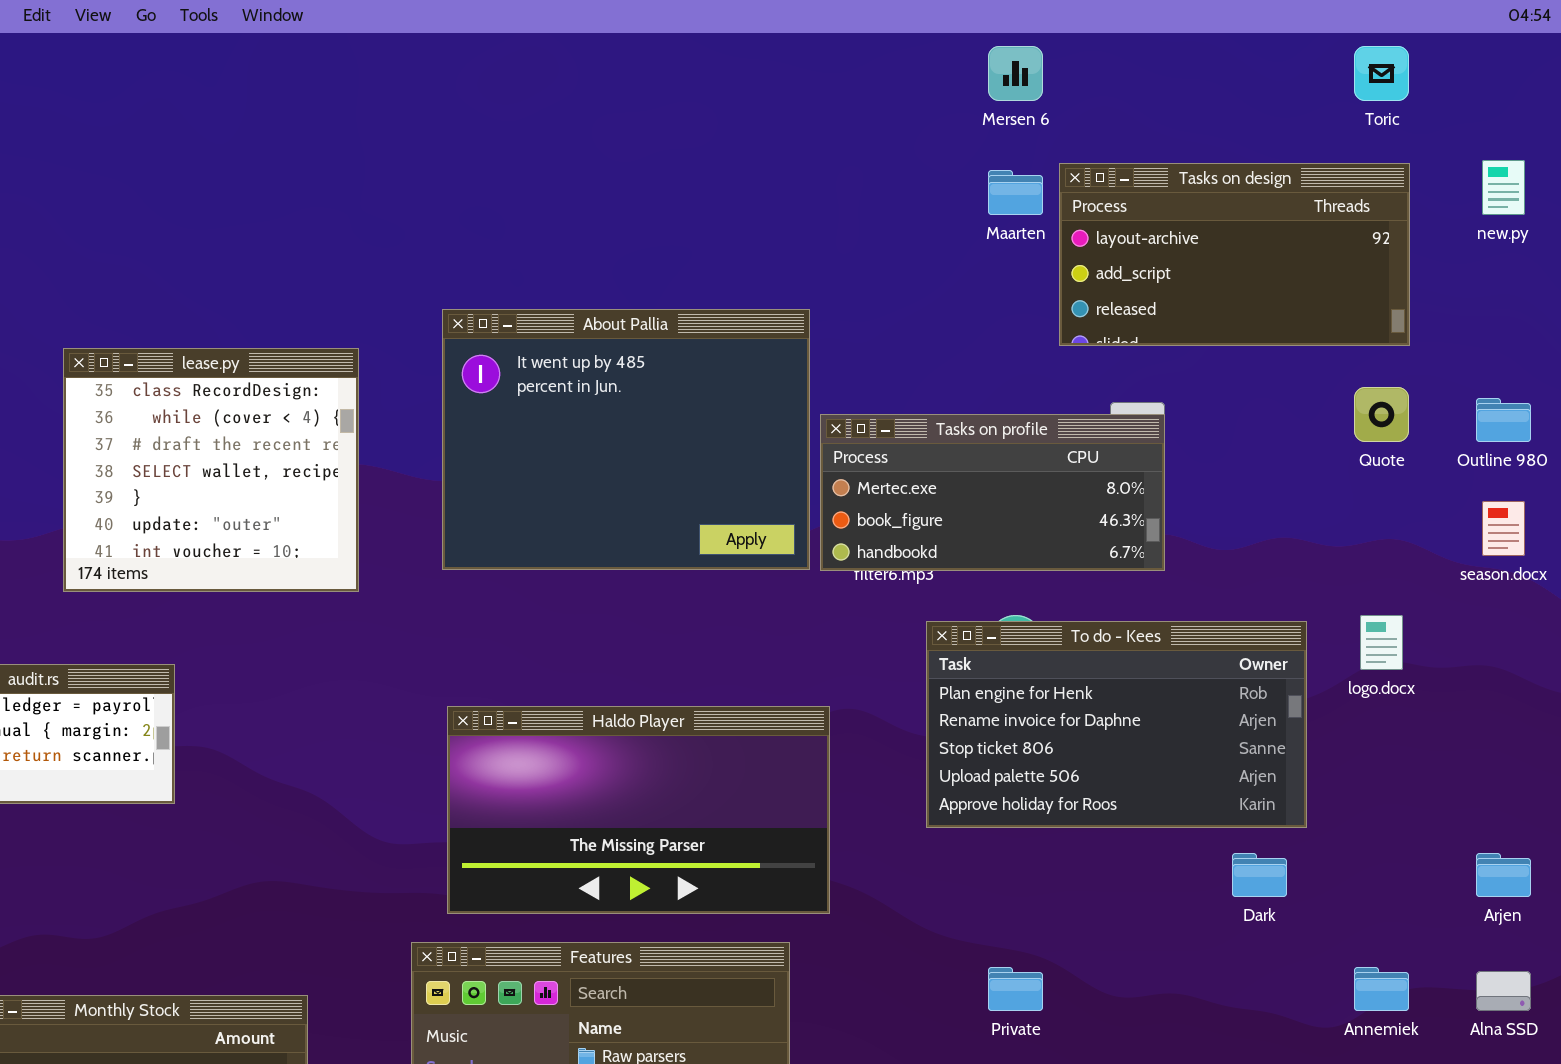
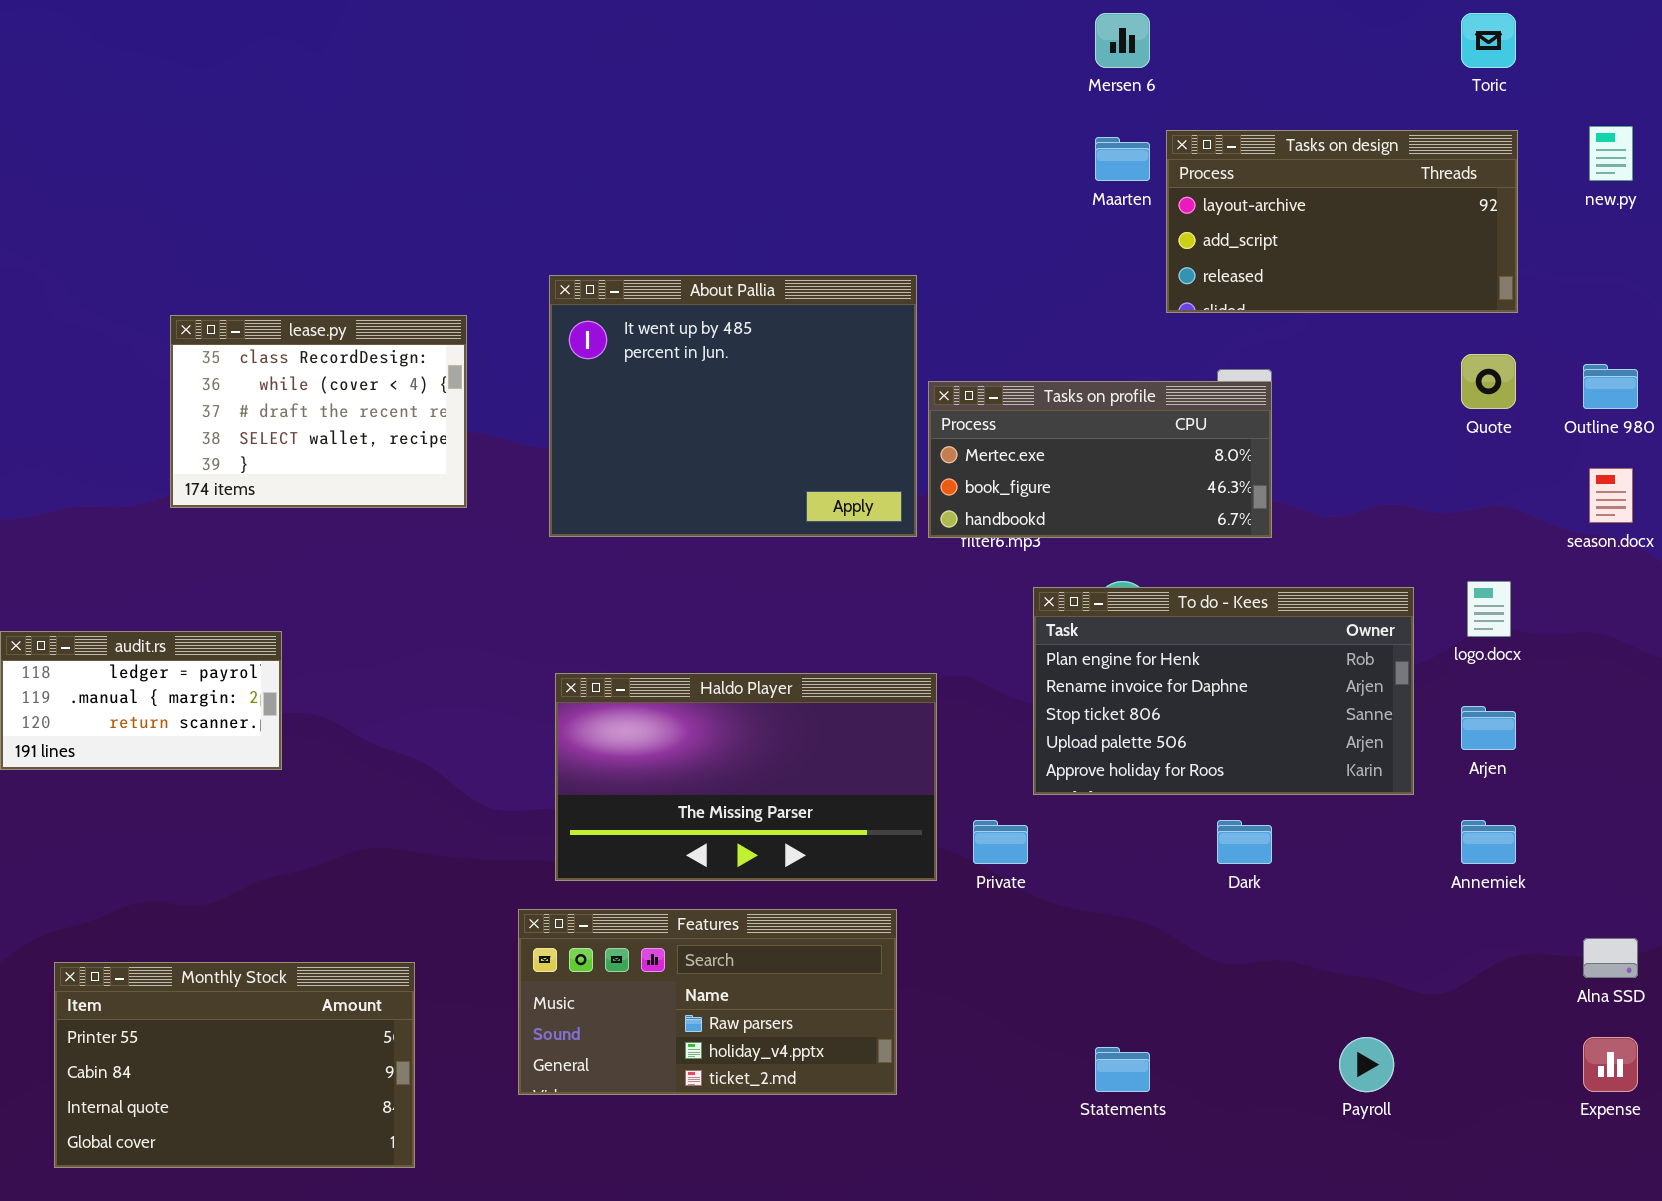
lease.py: [63,348,359,592] -> [170,315,467,508], resized
Dark: [1232,853,1287,897] -> [1217,820,1272,864], moved
Arjen: [1476,853,1531,897] -> [1461,706,1516,750], moved
Private: [988,967,1043,1011] -> [973,820,1028,864], moved
Annemiek: [1354,967,1409,1011] -> [1461,820,1516,864], moved

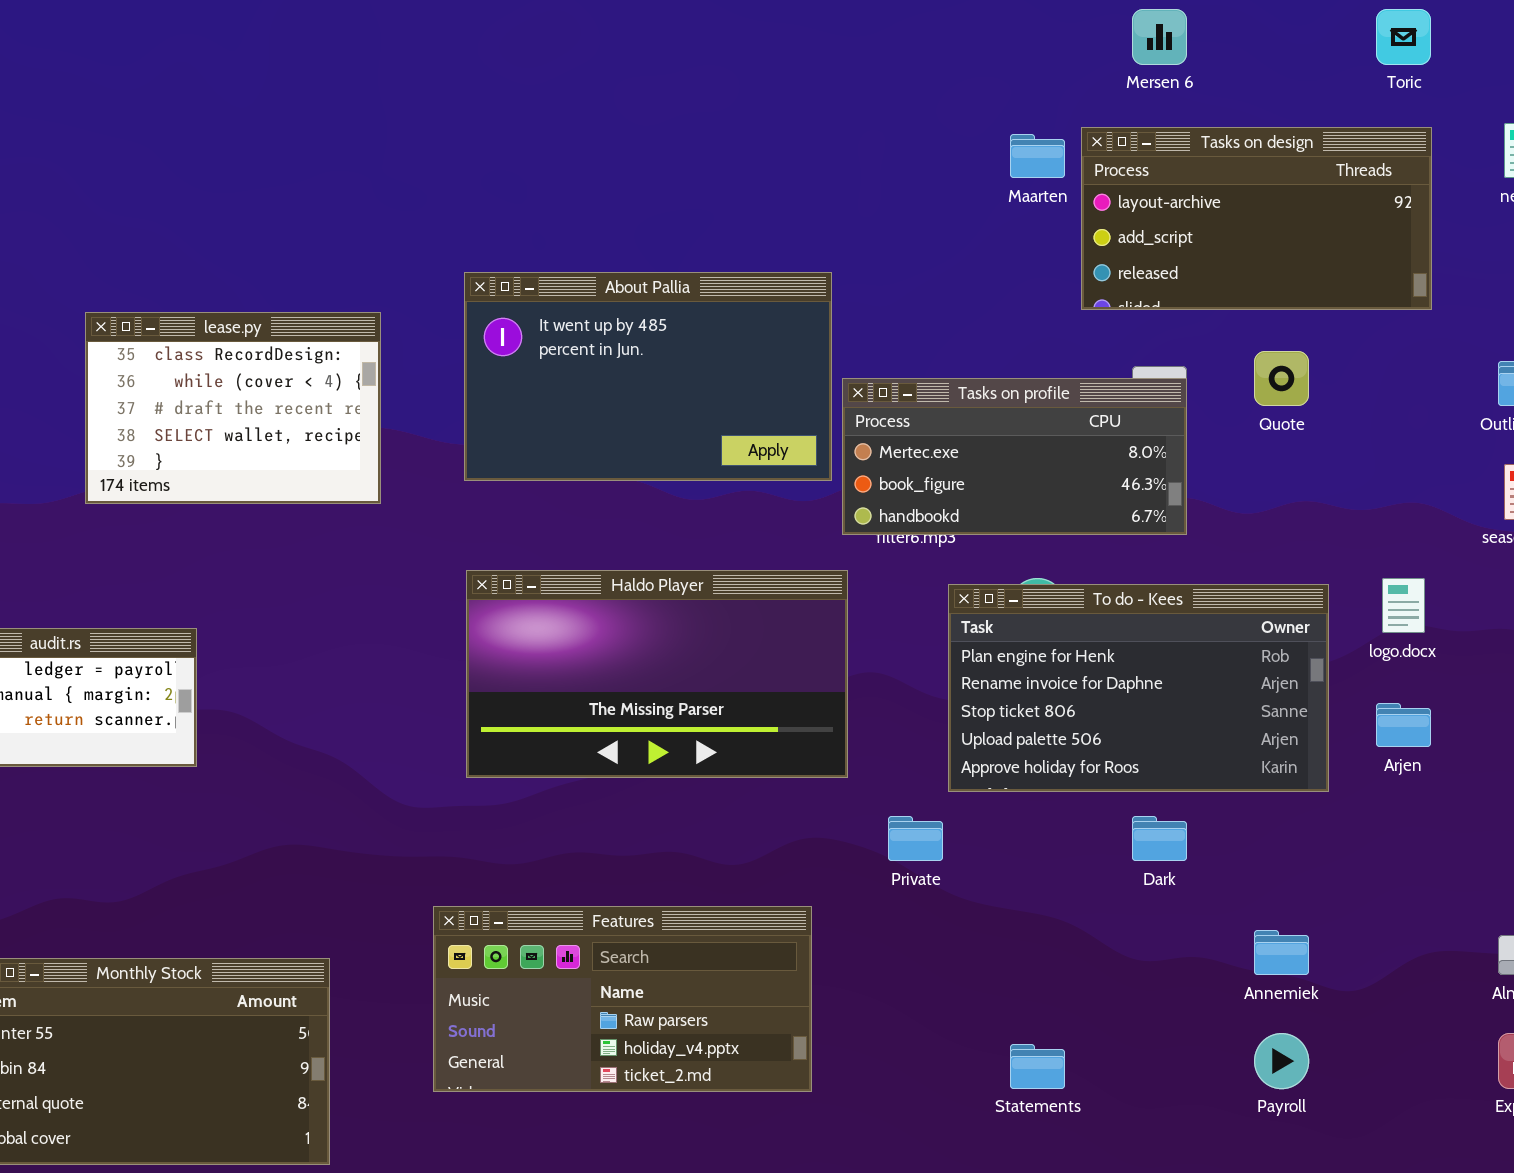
Mersen 6: [1095,13,1150,68] -> [1132,9,1187,65], moved
About Pallia: [549,275,917,537] -> [464,272,832,481], resized
Quote: [1461,354,1516,409] -> [1254,351,1309,406], moved
Haldo Player: [555,673,937,881] -> [466,570,848,778], moved
Annemiek: [1461,820,1516,864] -> [1254,930,1309,975], moved

